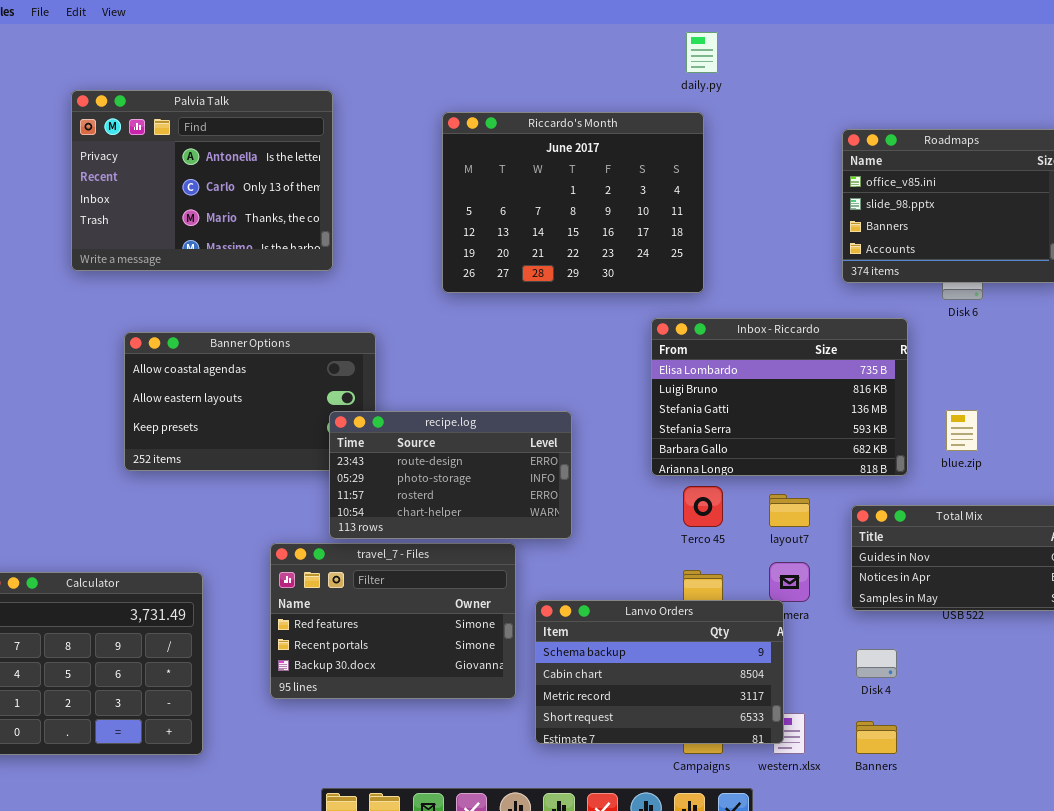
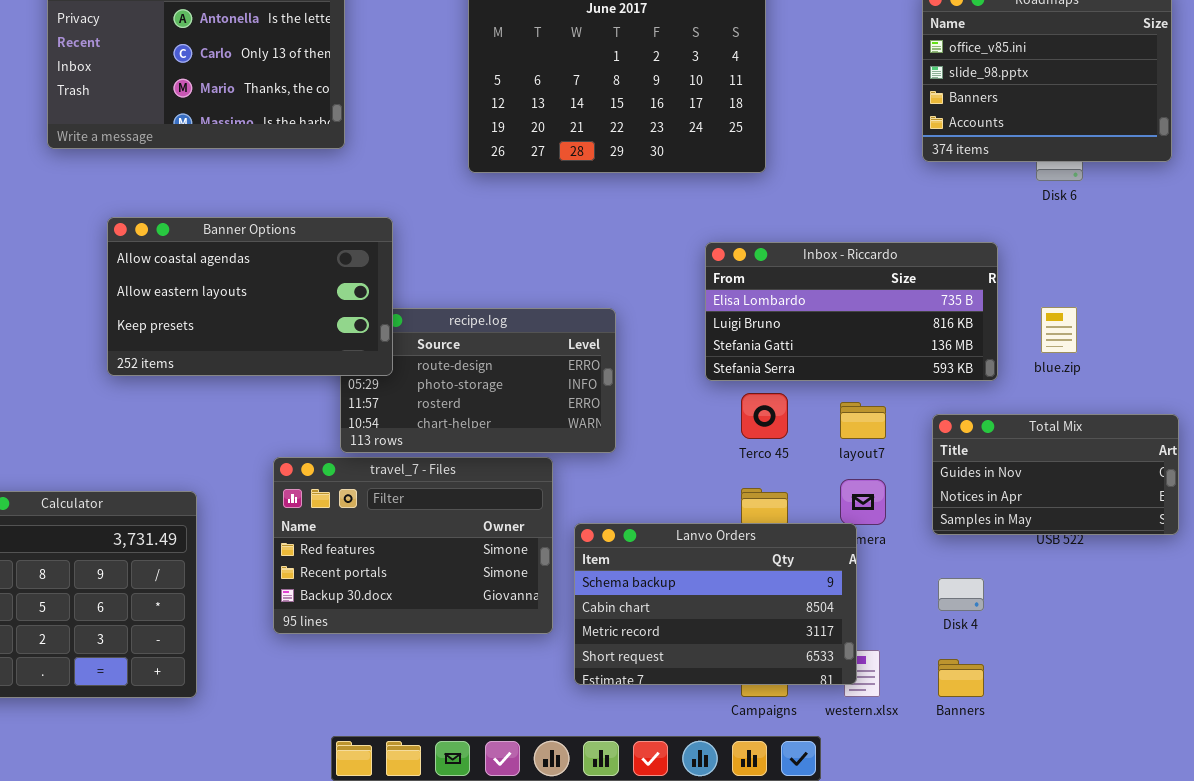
Inbox - Riccardo: [651,318,908,476] -> [705,242,998,381], resized
Banner Options: [124,332,376,471] -> [107,217,393,376], raised

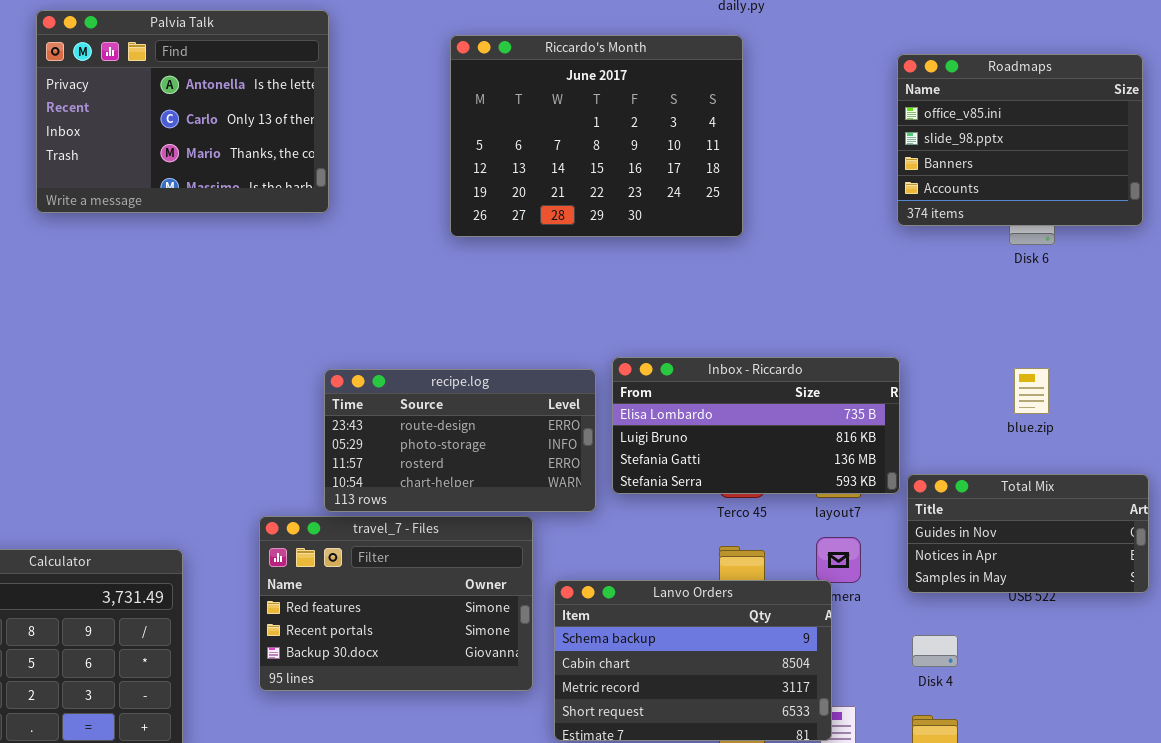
Banner Options: [107,217,393,376] -> none, closed
Inbox - Riccardo: [705,242,998,381] -> [612,357,900,494], moved

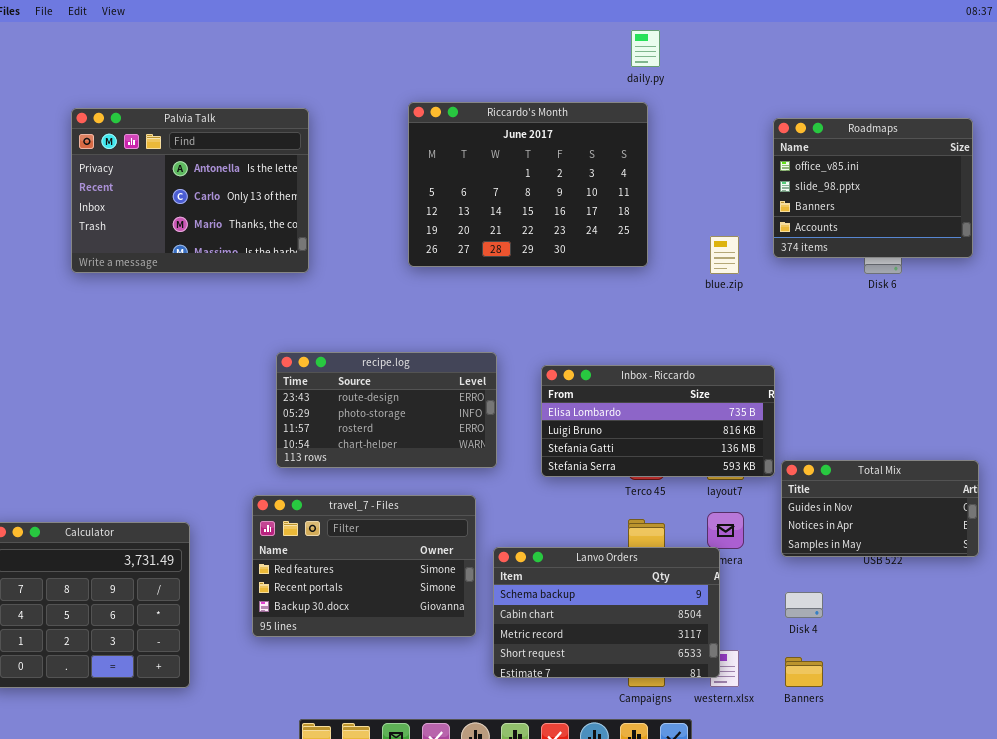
Palvia Talk: [36,10,329,213] -> [71,108,309,273], moved
blue.zip: [1014,368,1049,414] -> [710,236,739,274], moved
recipe.log: [324,369,596,512] -> [276,352,497,468], moved

